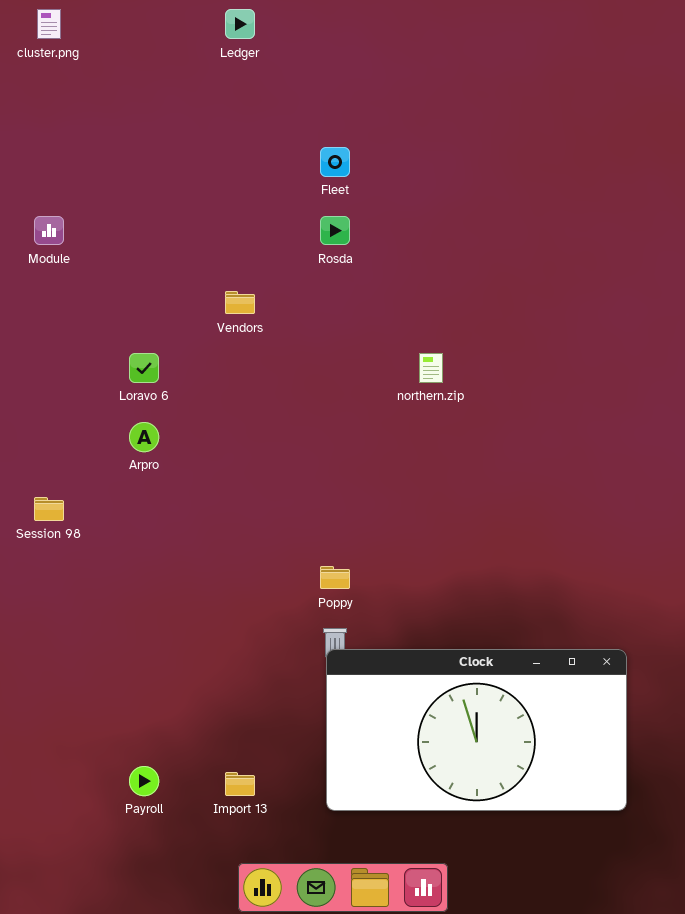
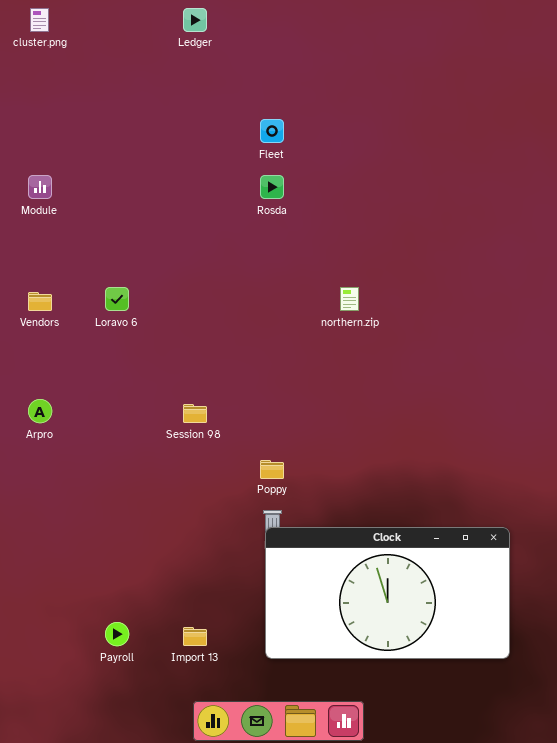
Vendors: [225,291,255,314] -> [28,292,52,311], moved
Arpro: [129,422,159,452] -> [28,399,52,423], moved
Session 98: [34,497,64,521] -> [183,404,207,423], moved

